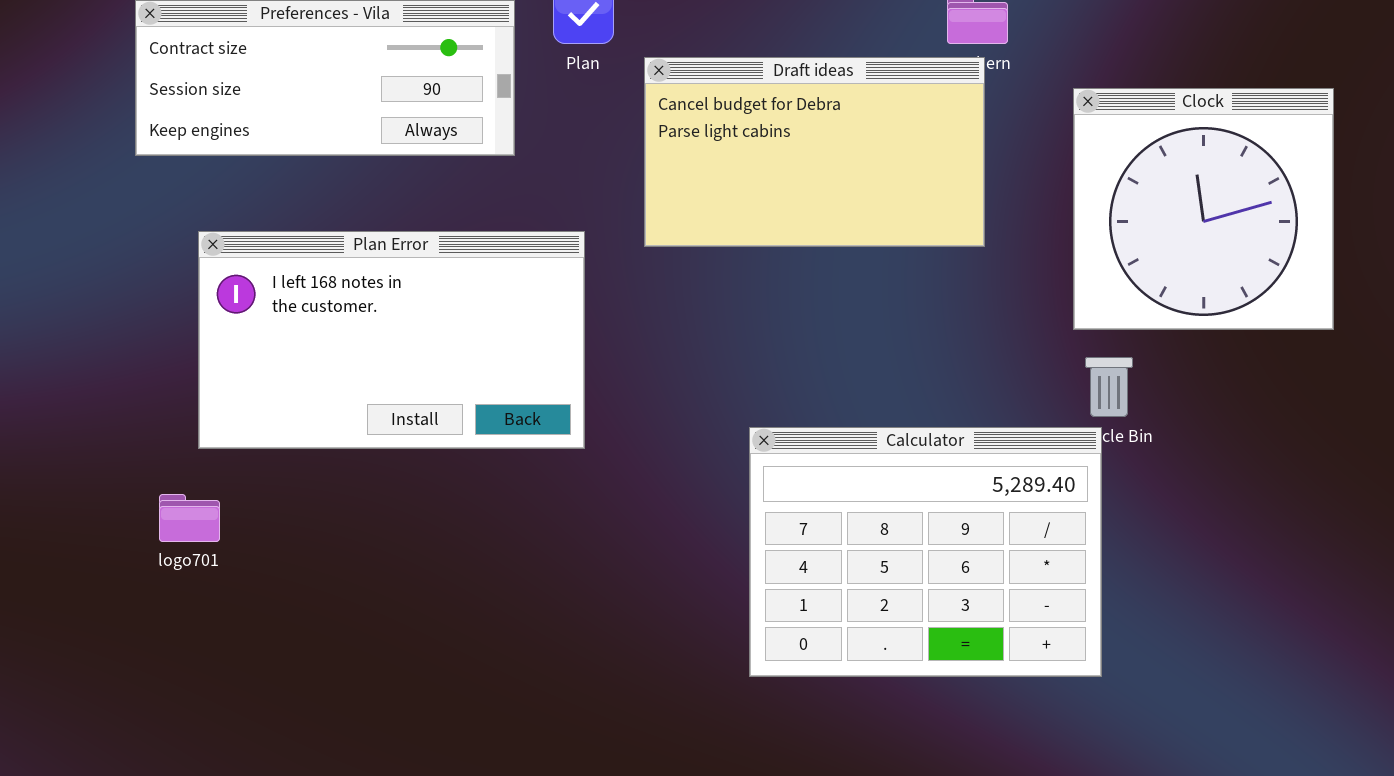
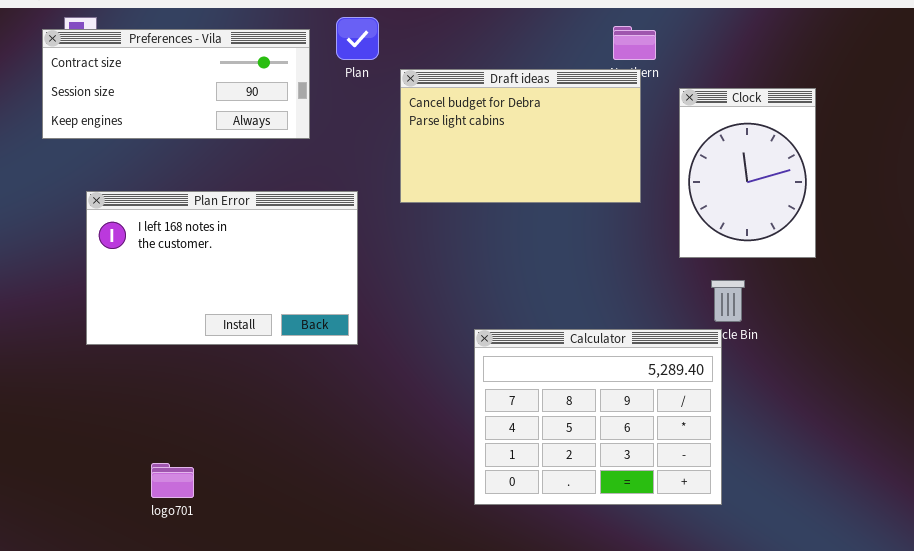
Clock: [1073,88,1334,330] -> [679,88,816,258], moved, resized
logo701: [159,494,220,542] -> [151,463,194,498], moved

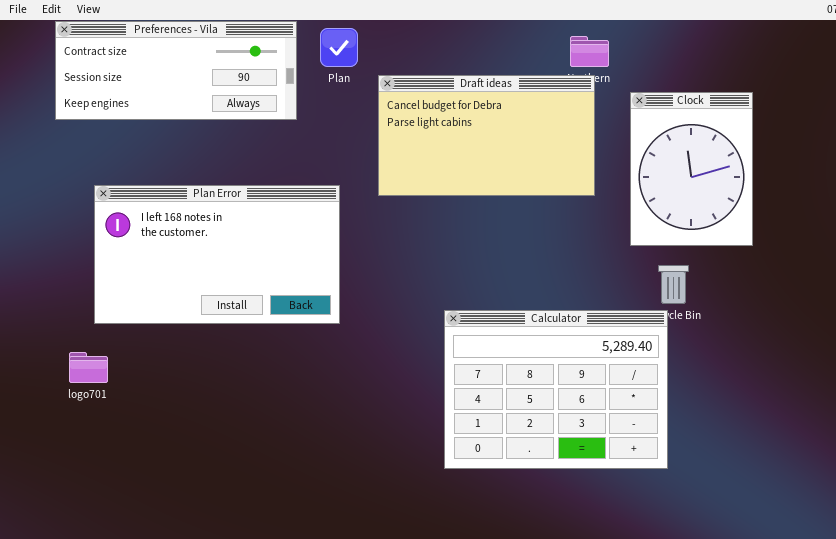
Preferences - Vila: [42,29,310,139] -> [55,21,297,120], moved
logo701: [151,463,194,498] -> [69,352,108,383], moved

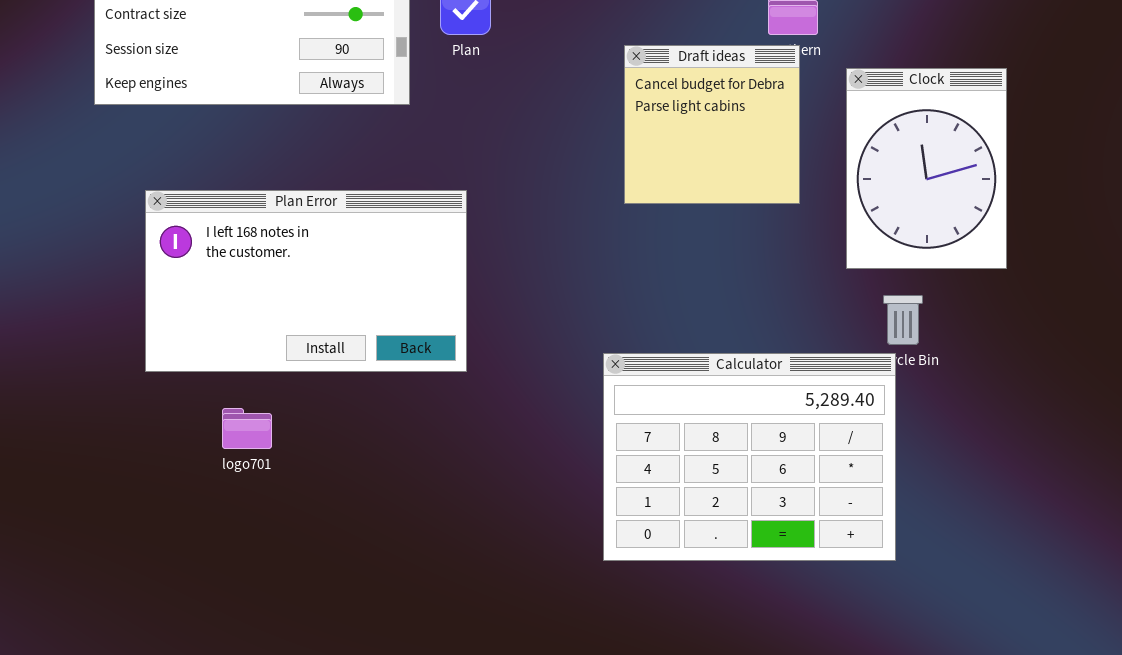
Draft ideas: [378,75,595,196] -> [624,45,800,204], resized
logo701: [69,352,108,383] -> [222,408,272,449], moved

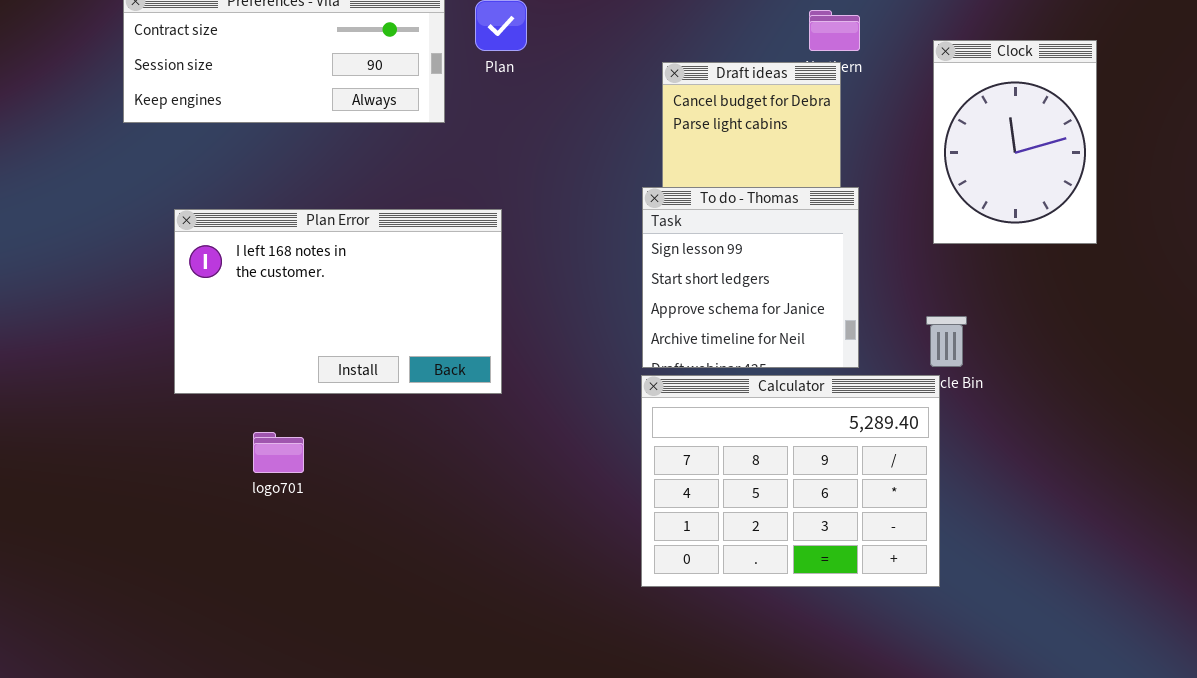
Clock: [846,68,1007,269] -> [933,40,1097,244], moved
To do - Thomas: none -> [642,187,859,368], opened

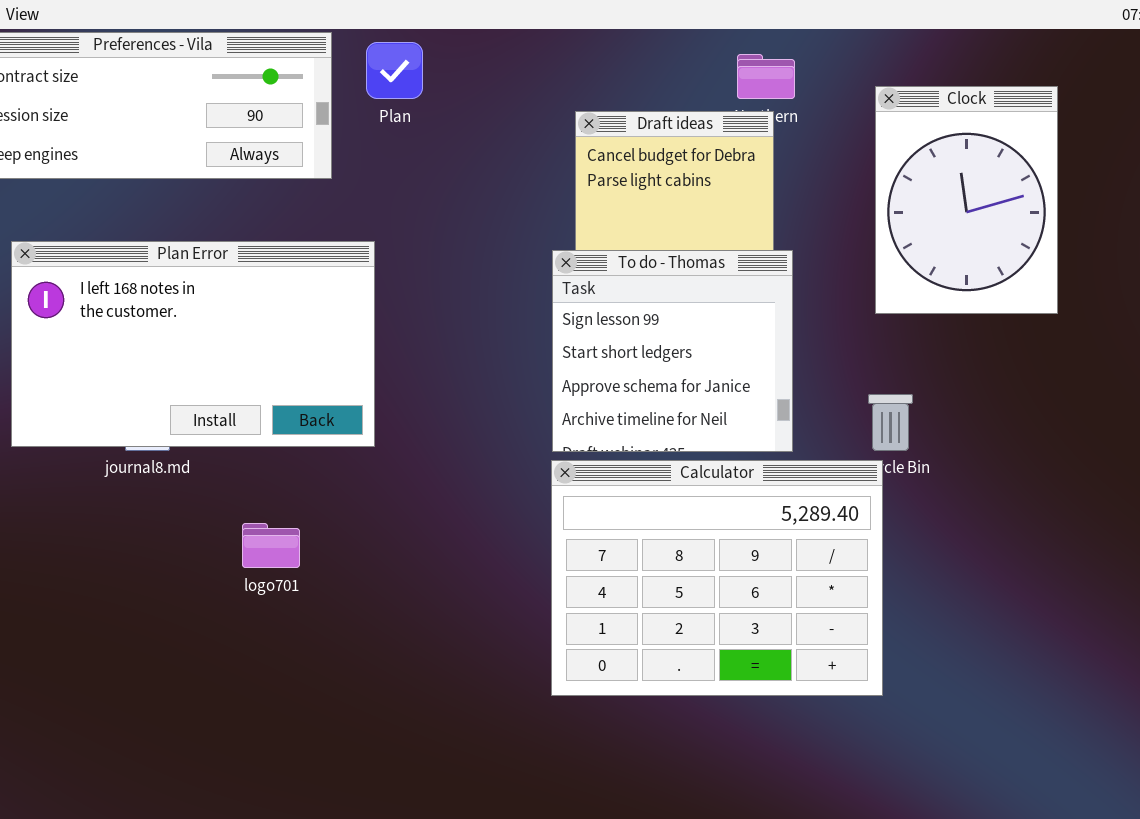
Plan Error: [174,209,502,394] -> [11,241,375,447], moved
logo701: [253,432,304,473] -> [242,523,300,568], moved

